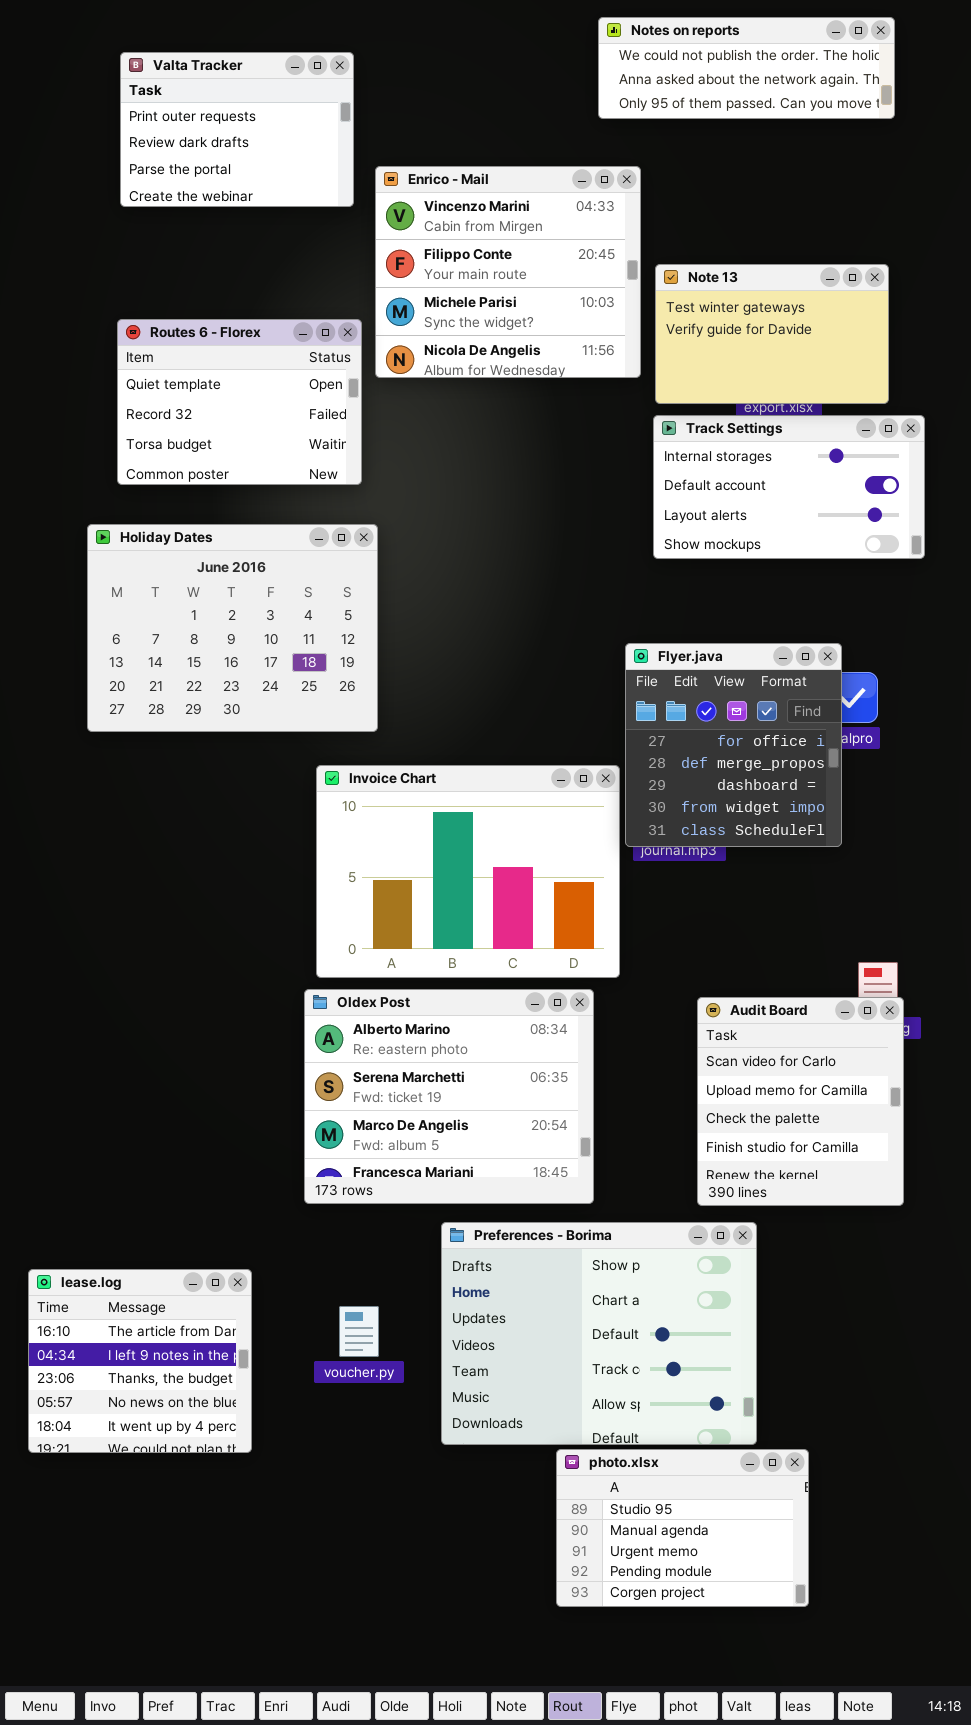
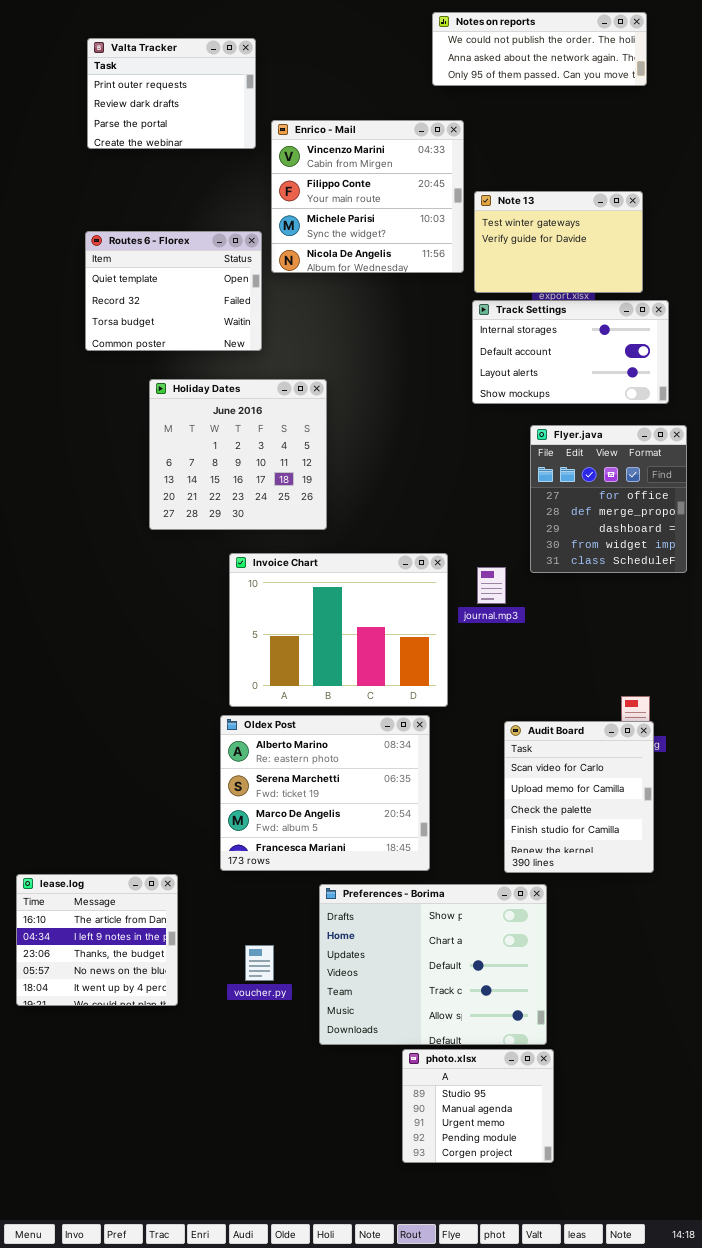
Holiday Dates: [87,524,378,732] -> [149,379,327,530], moved, resized
Flyer.java: [625,643,842,847] -> [530,425,687,573], moved
lease.log: [28,1269,252,1453] -> [16,874,178,1006], moved
photo.xlsx: [556,1449,809,1607] -> [402,1049,554,1163], resized

